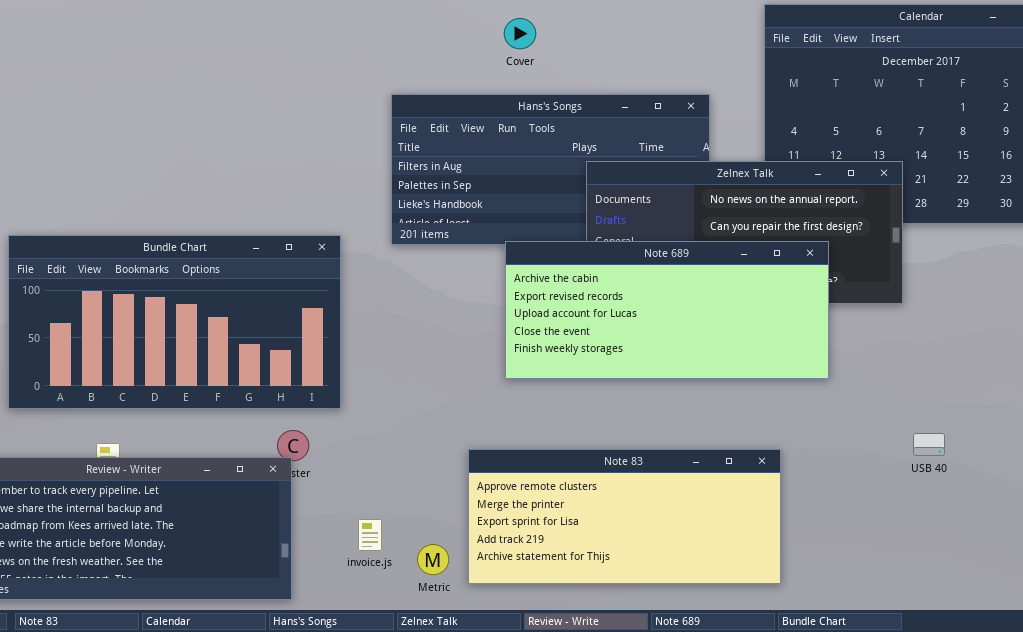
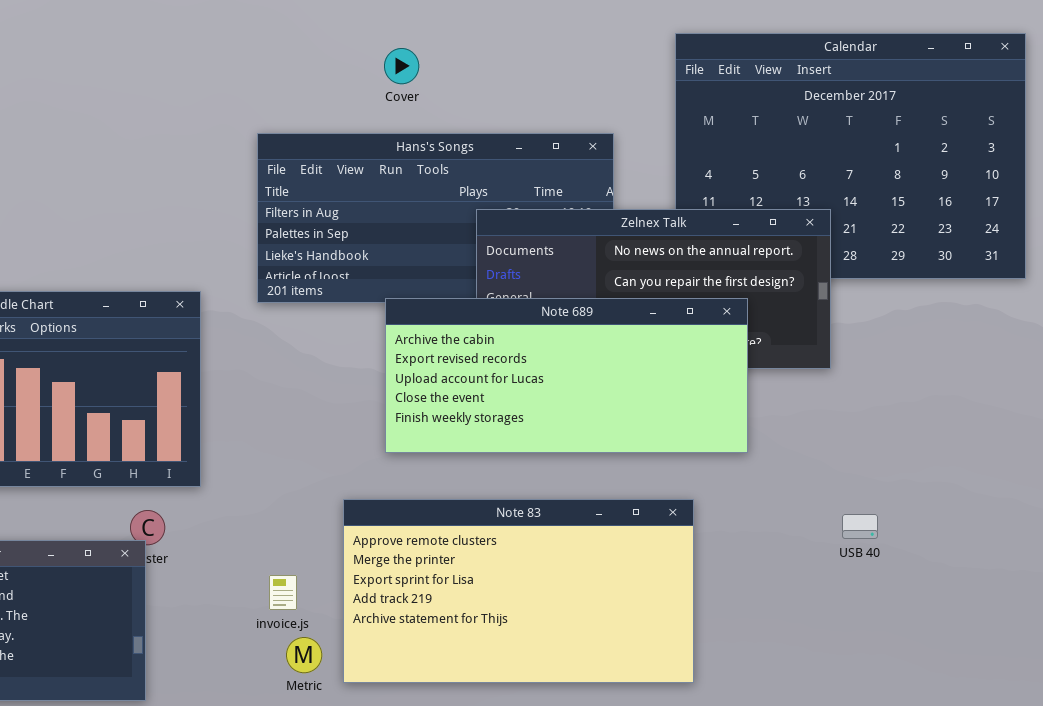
Note 83: [468,449,781,584] -> [343,499,694,683], resized
invoice.js: [358,519,382,551] -> [269,575,297,610], moved

